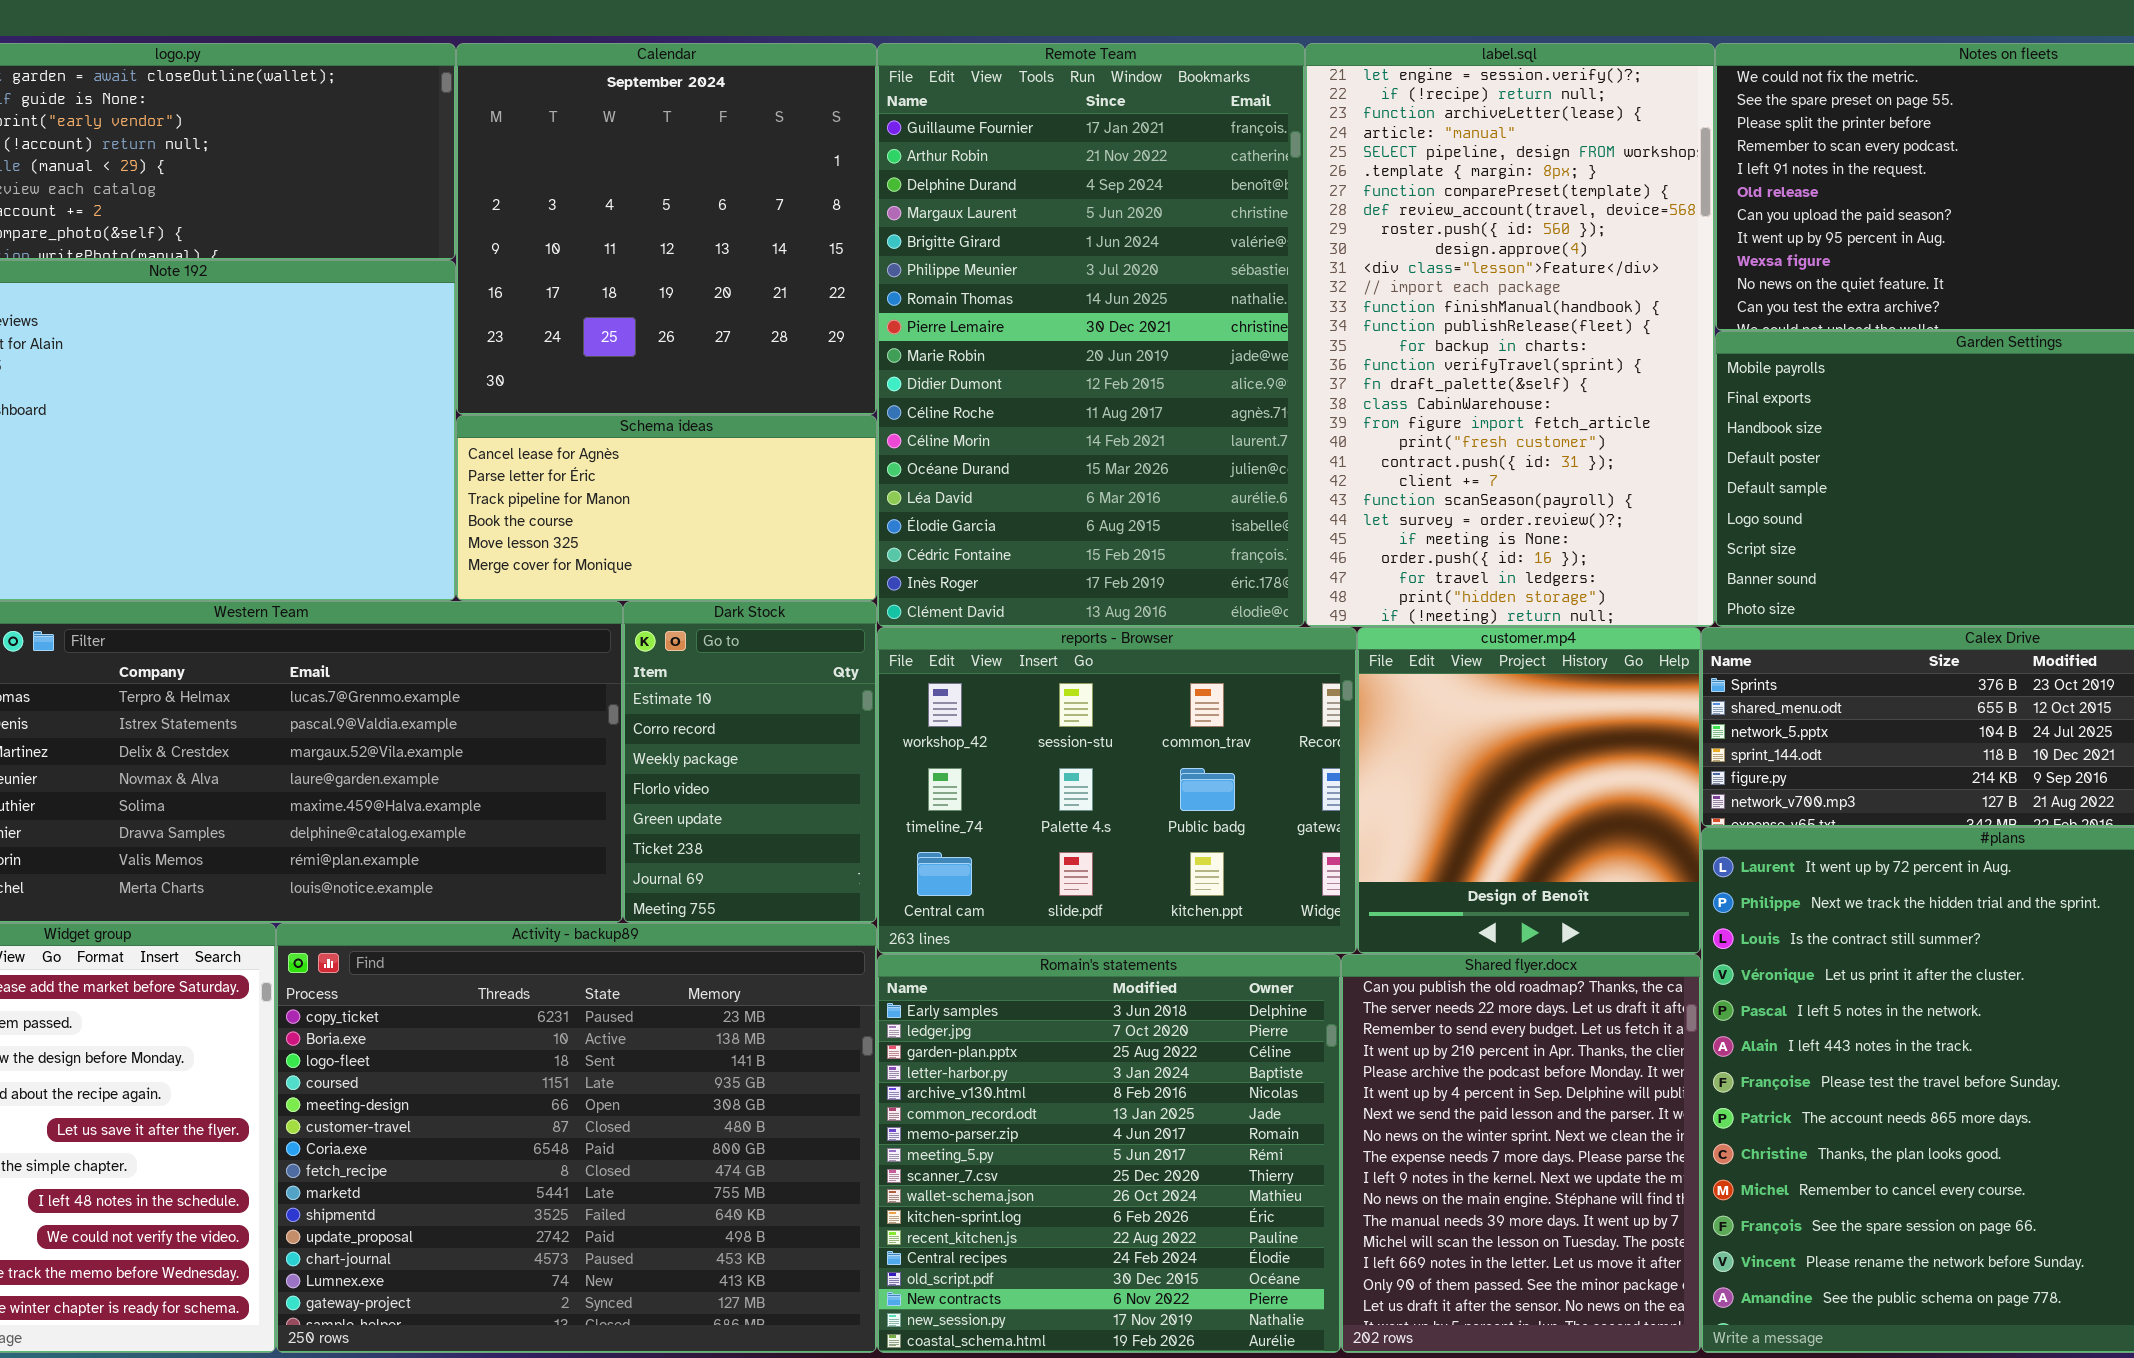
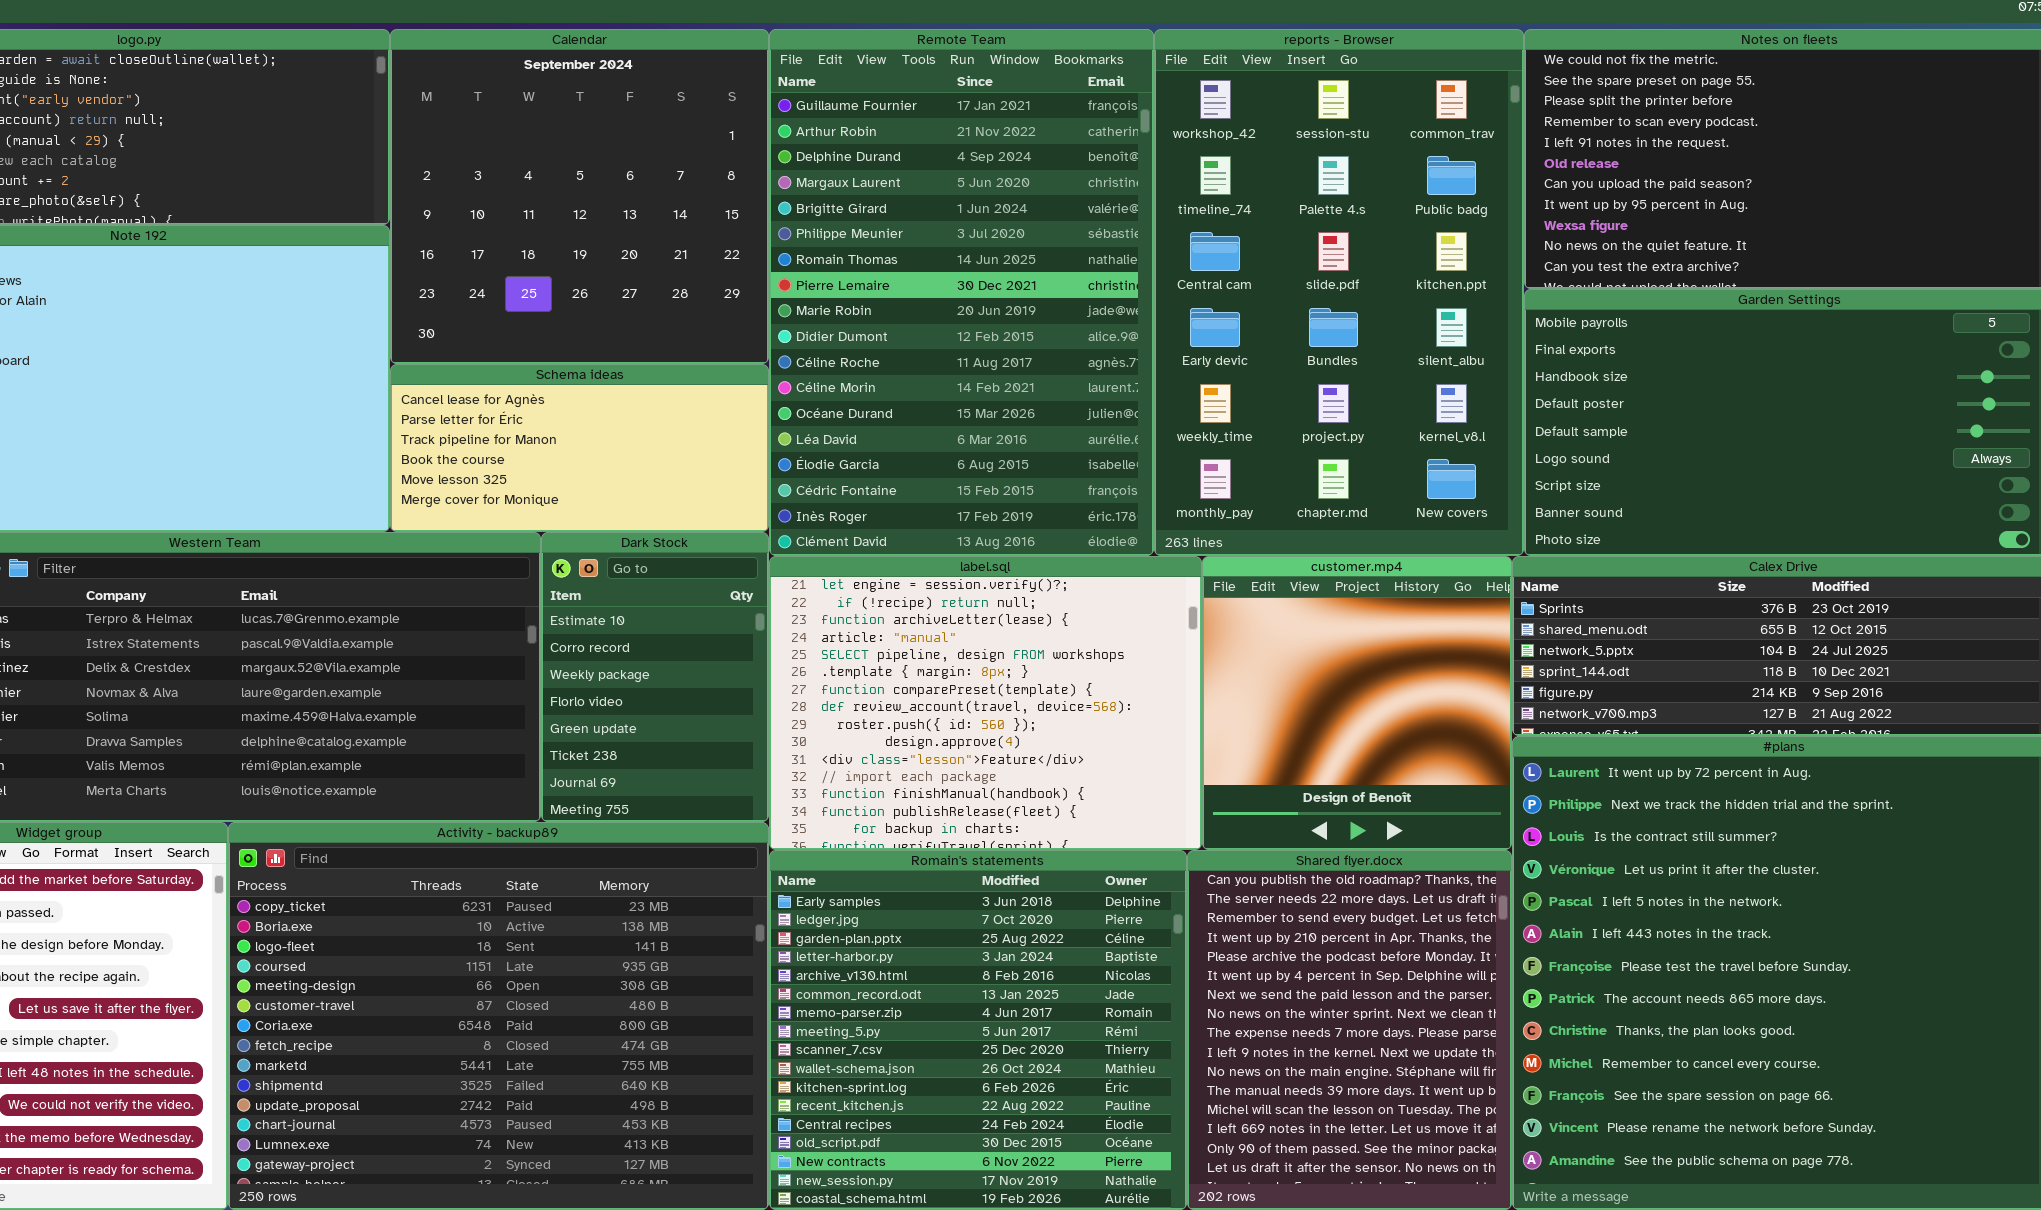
label.sql: [1305,43,1715,627] -> [769,556,1202,850], moved, resized
reports - Browser: [877,627,1357,954] -> [1154,29,1524,556], moved, resized

